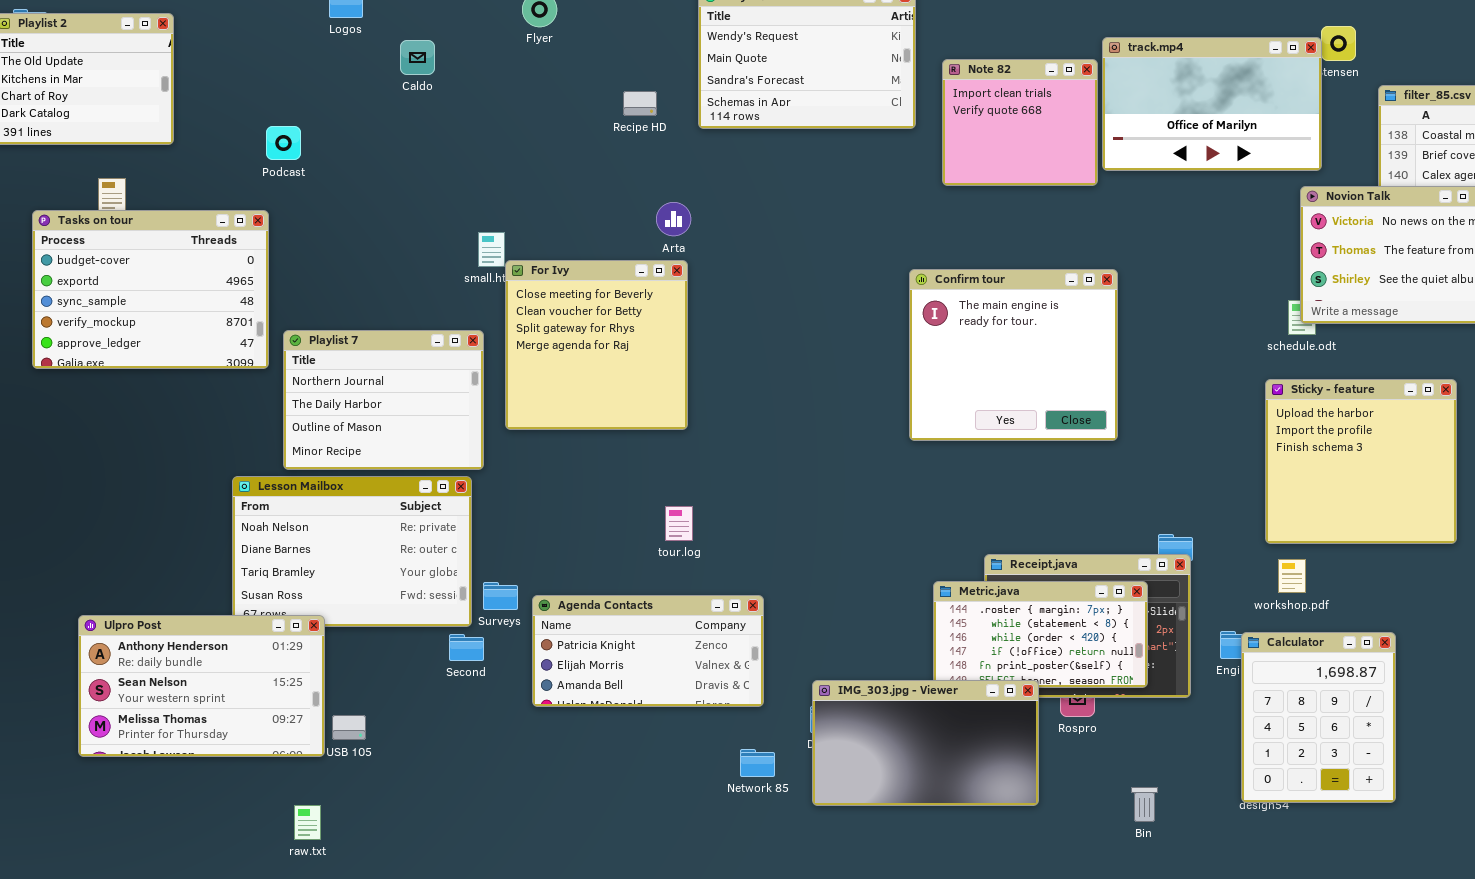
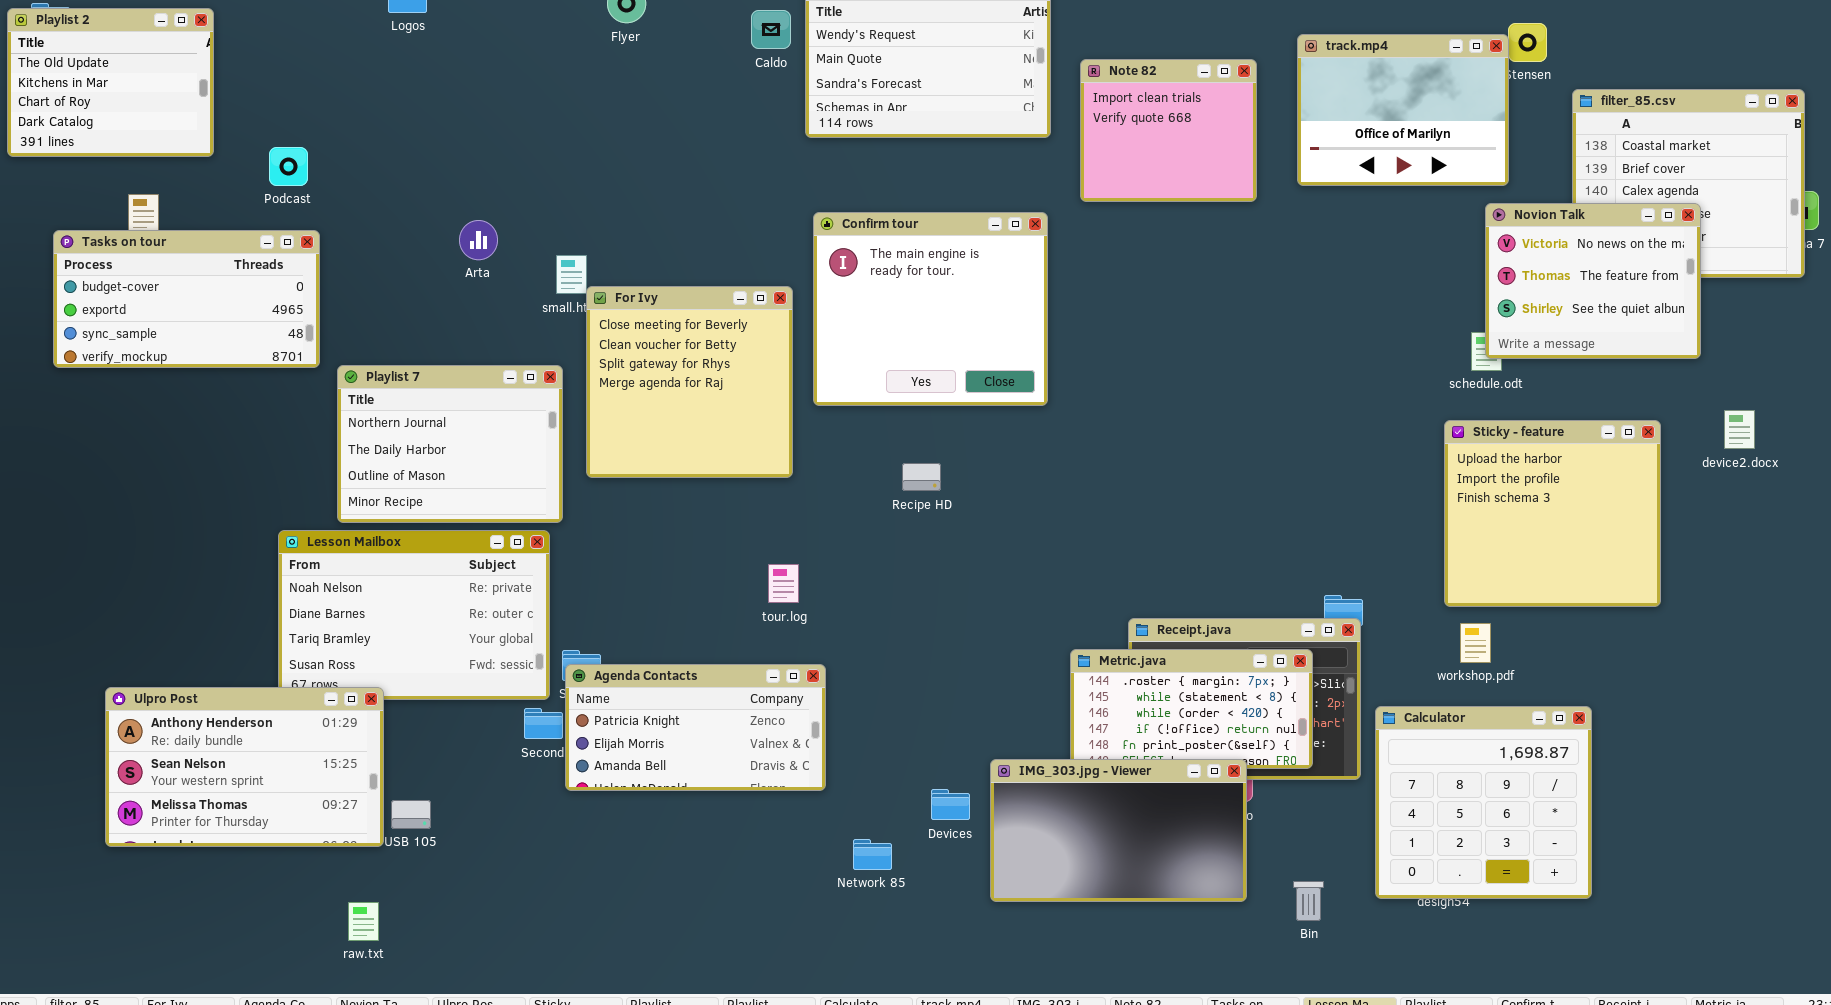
track.mp4: [1102,37,1322,171] -> [1297,34,1509,186], resized
Caldo: [400,40,435,75] -> [751,10,791,49], moved
Recipe HD: [623,91,657,116] -> [902,463,941,491], moved
Podcast: [266,126,301,160] -> [269,147,308,186], moved
Arta: [656,202,691,236] -> [459,220,498,260], moved
Tasks on tour: [32,210,269,369] -> [53,230,320,368], resized
Confirm tour: [909,269,1118,441] -> [813,212,1048,406], moved
Agenda Contacts: [532,595,764,707] -> [565,664,826,791], moved
Calculator: [1241,632,1396,803] -> [1375,706,1592,899], resized
IMG_303.jpg - Viewer: [812,680,1039,806] -> [990,759,1247,902], moved

